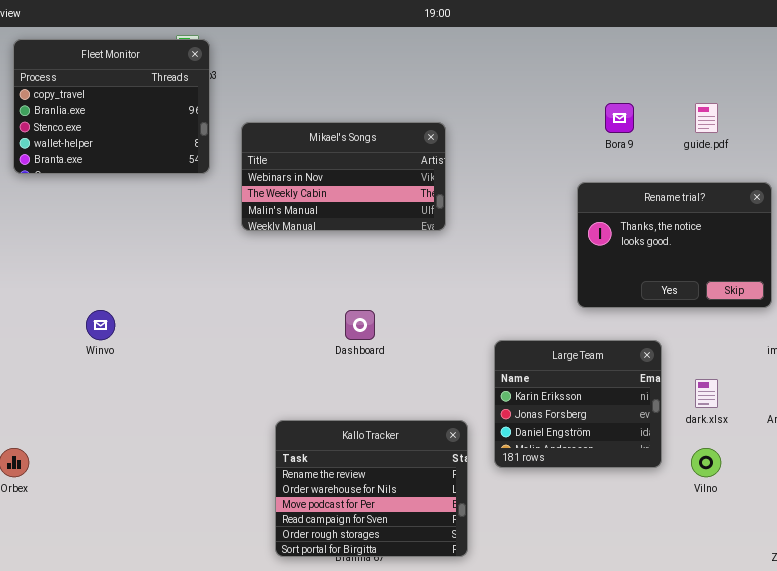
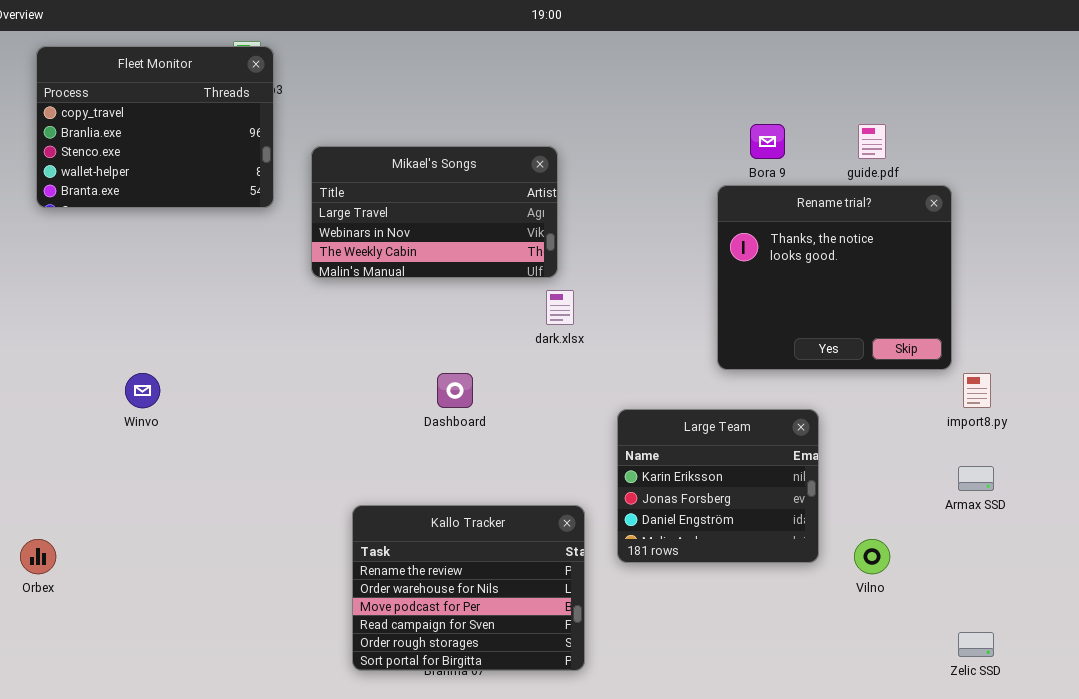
Mikael's Songs: [241,122,446,231] -> [311,146,558,278], scrolled up 1 row
Rename trial?: [577,182,772,308] -> [717,185,952,370], resized
dark.xlsx: [695,379,718,408] -> [546,290,574,325], moved

